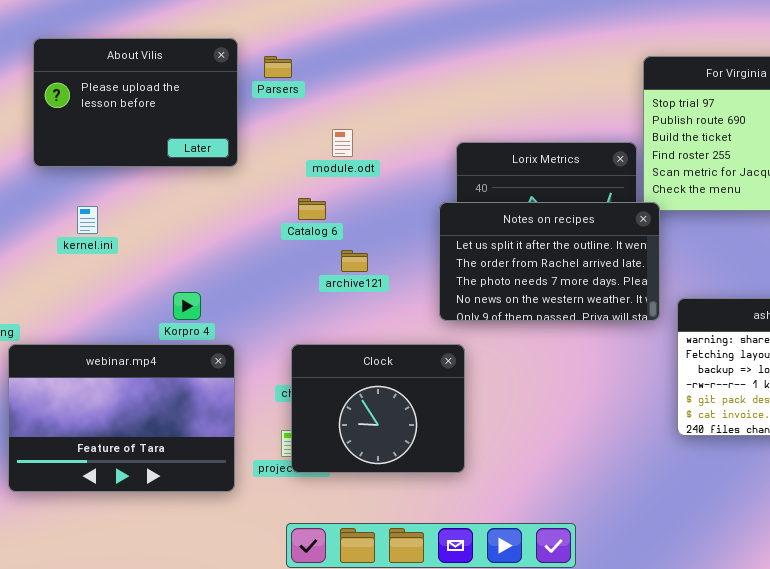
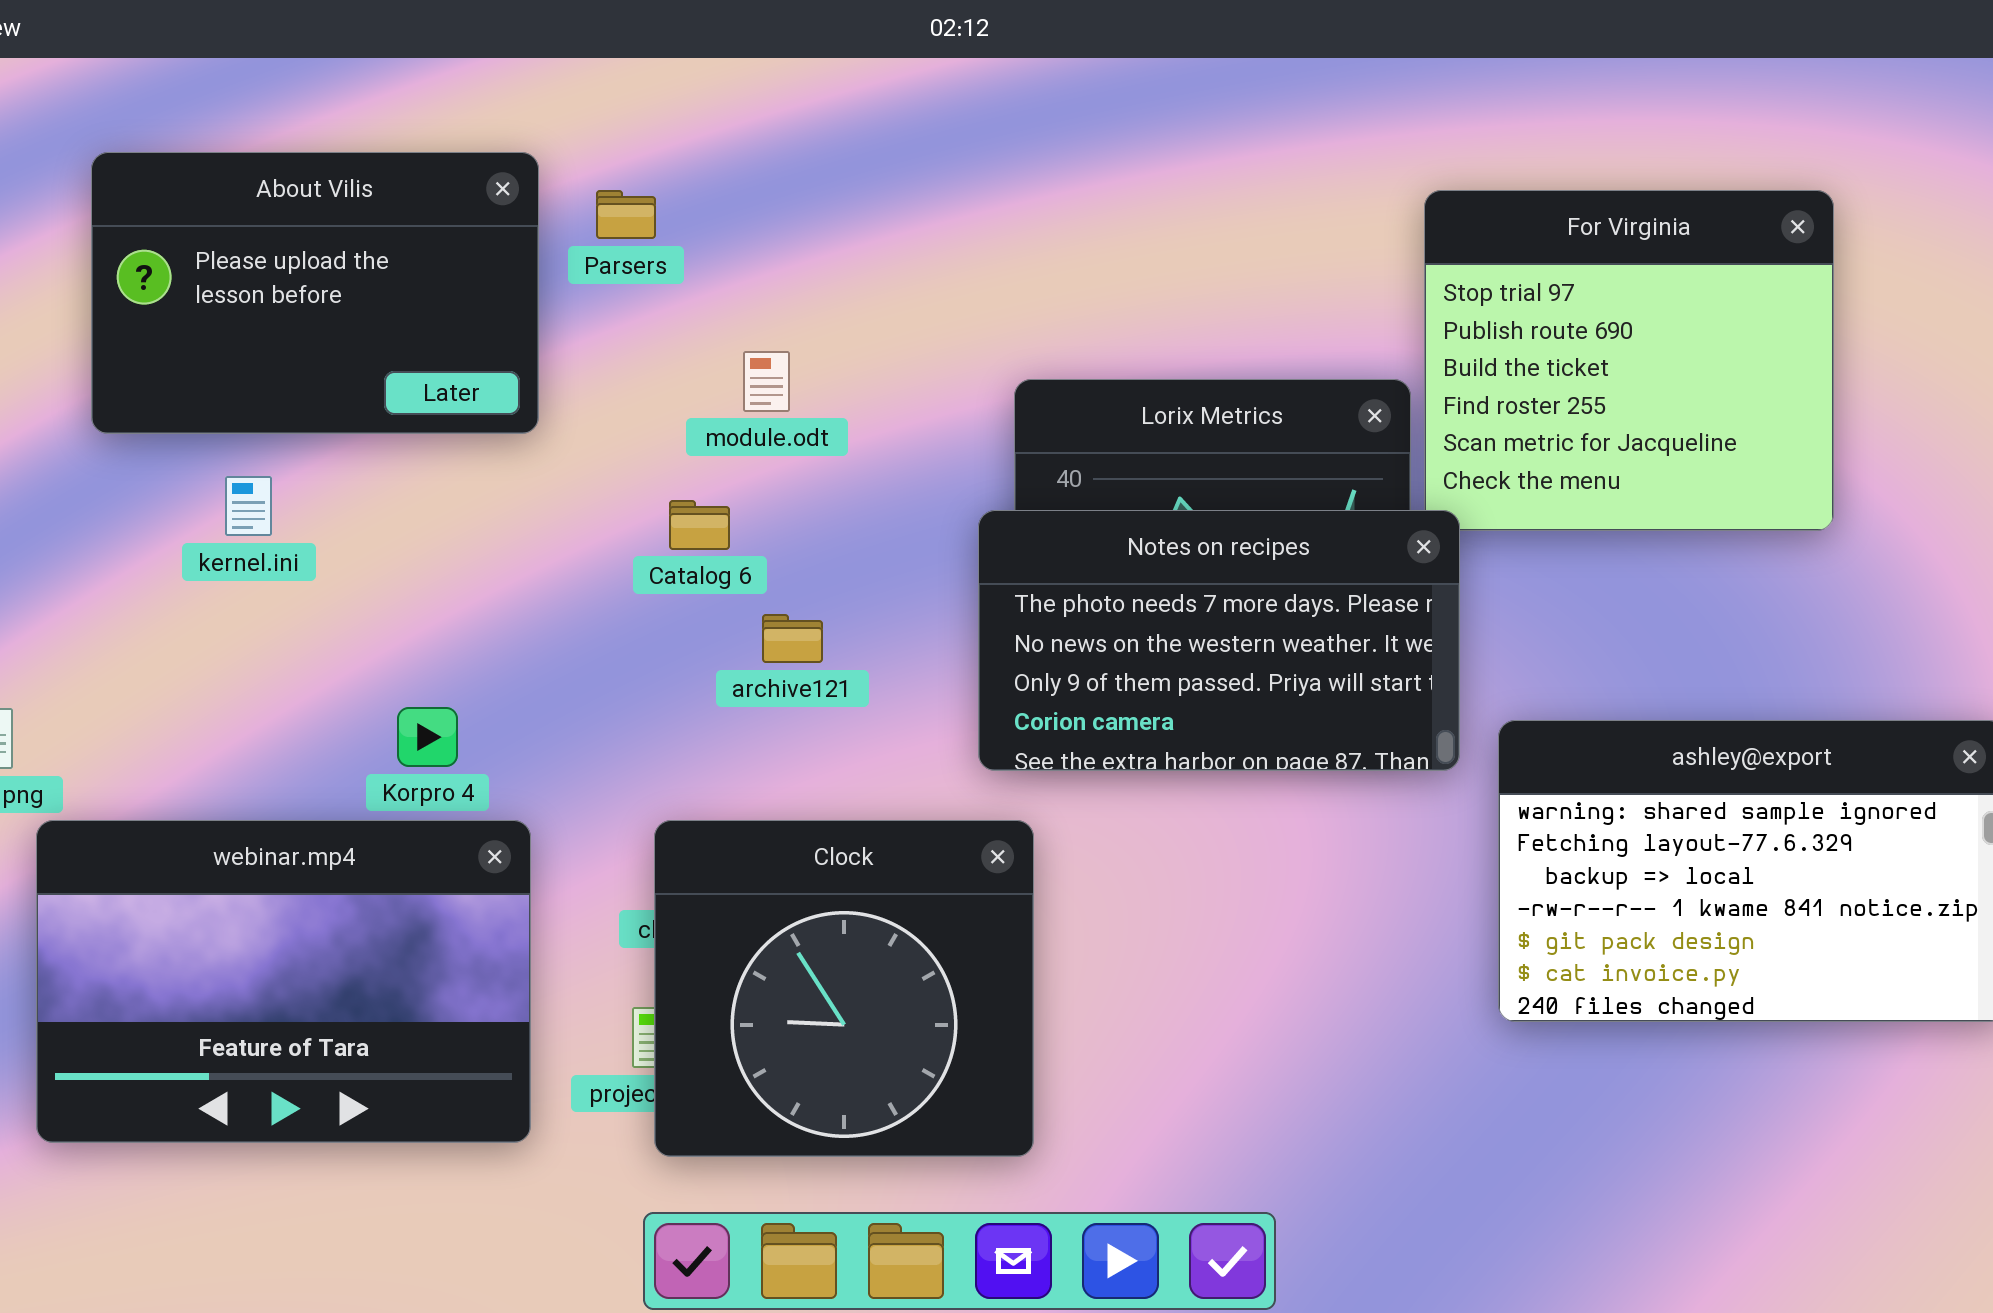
Notes on recipes: [439,202,660,321] -> [978,510,1460,771], scrolled down 2 rows
kernel.ini: [77,206,98,234] -> [225,476,272,536], moved
Clock: [291,344,465,473] -> [654,820,1034,1157], resized

